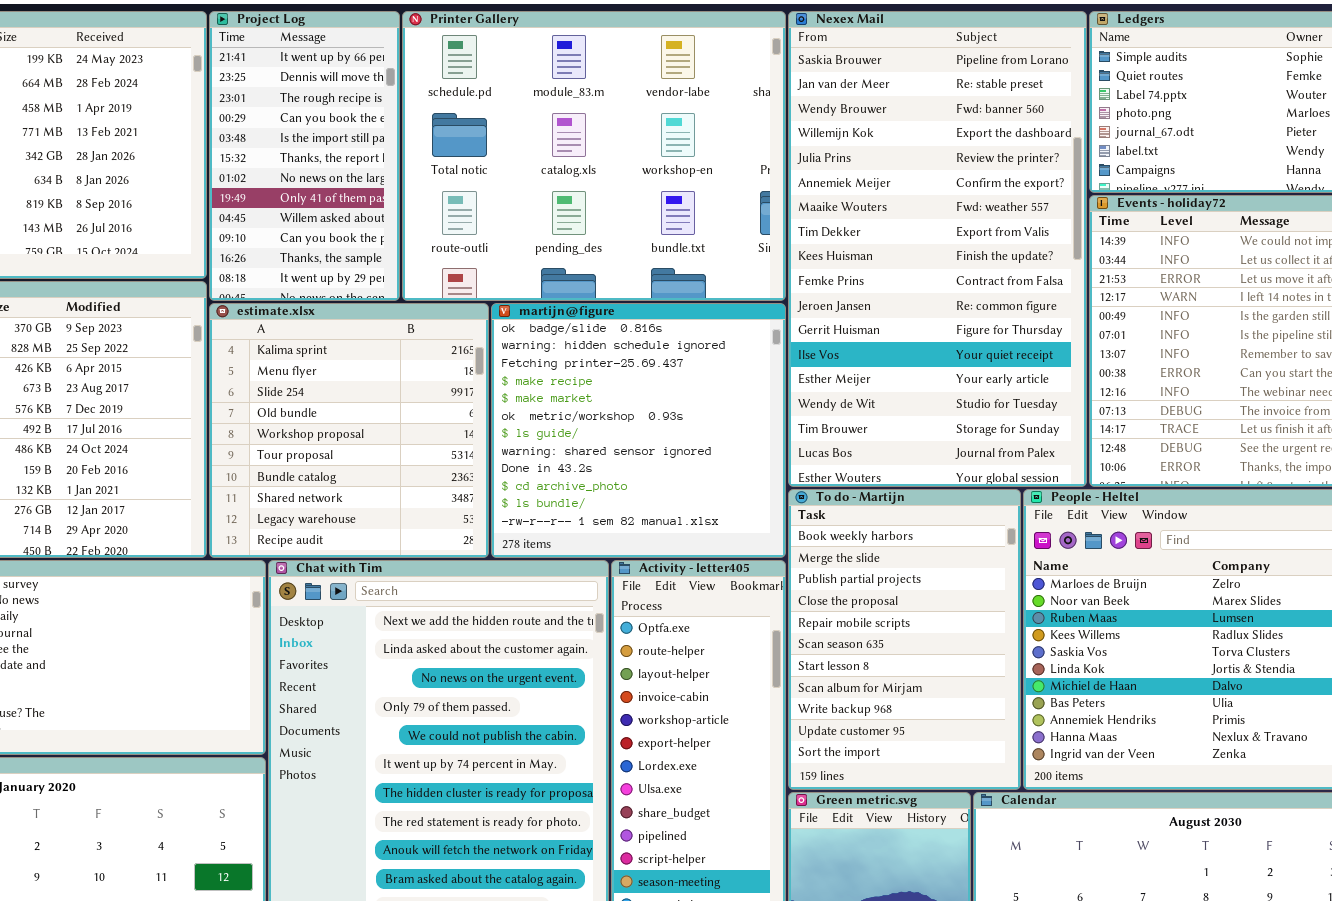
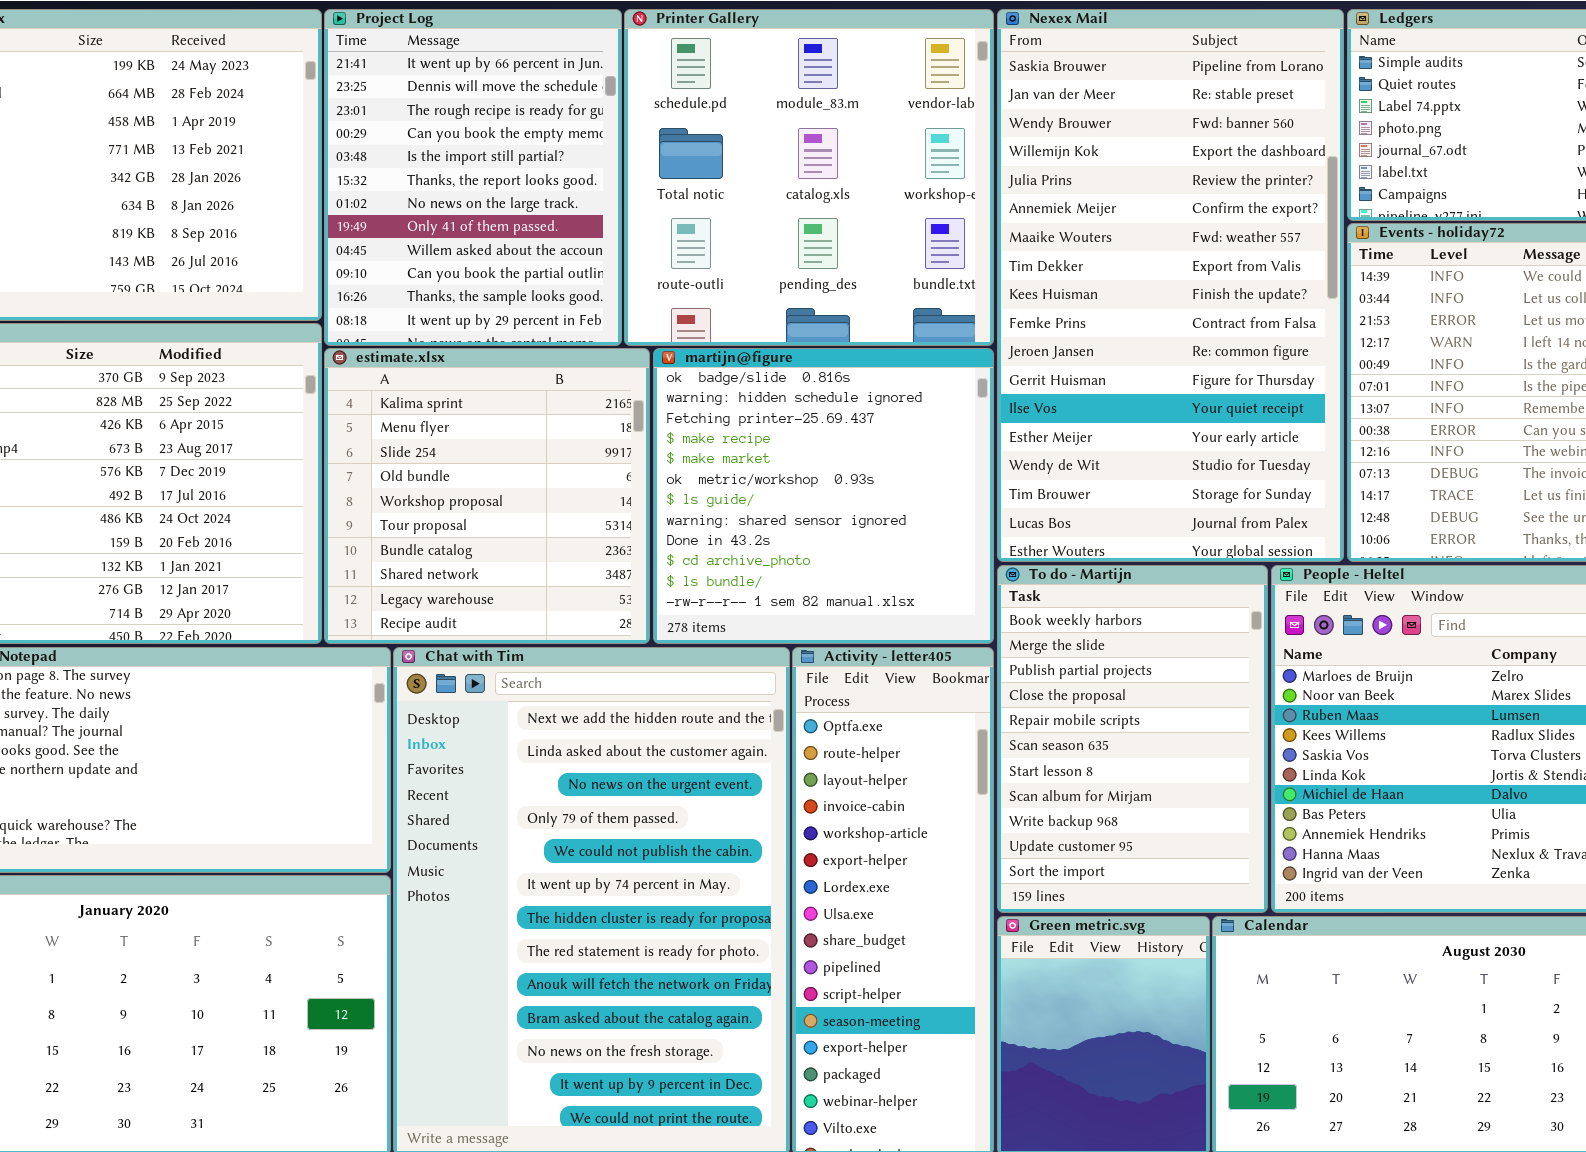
Project Log: [209,11,400,301] -> [324,9,622,346], resized
Printer Gallery: [402,11,786,301] -> [624,9,994,346], resized

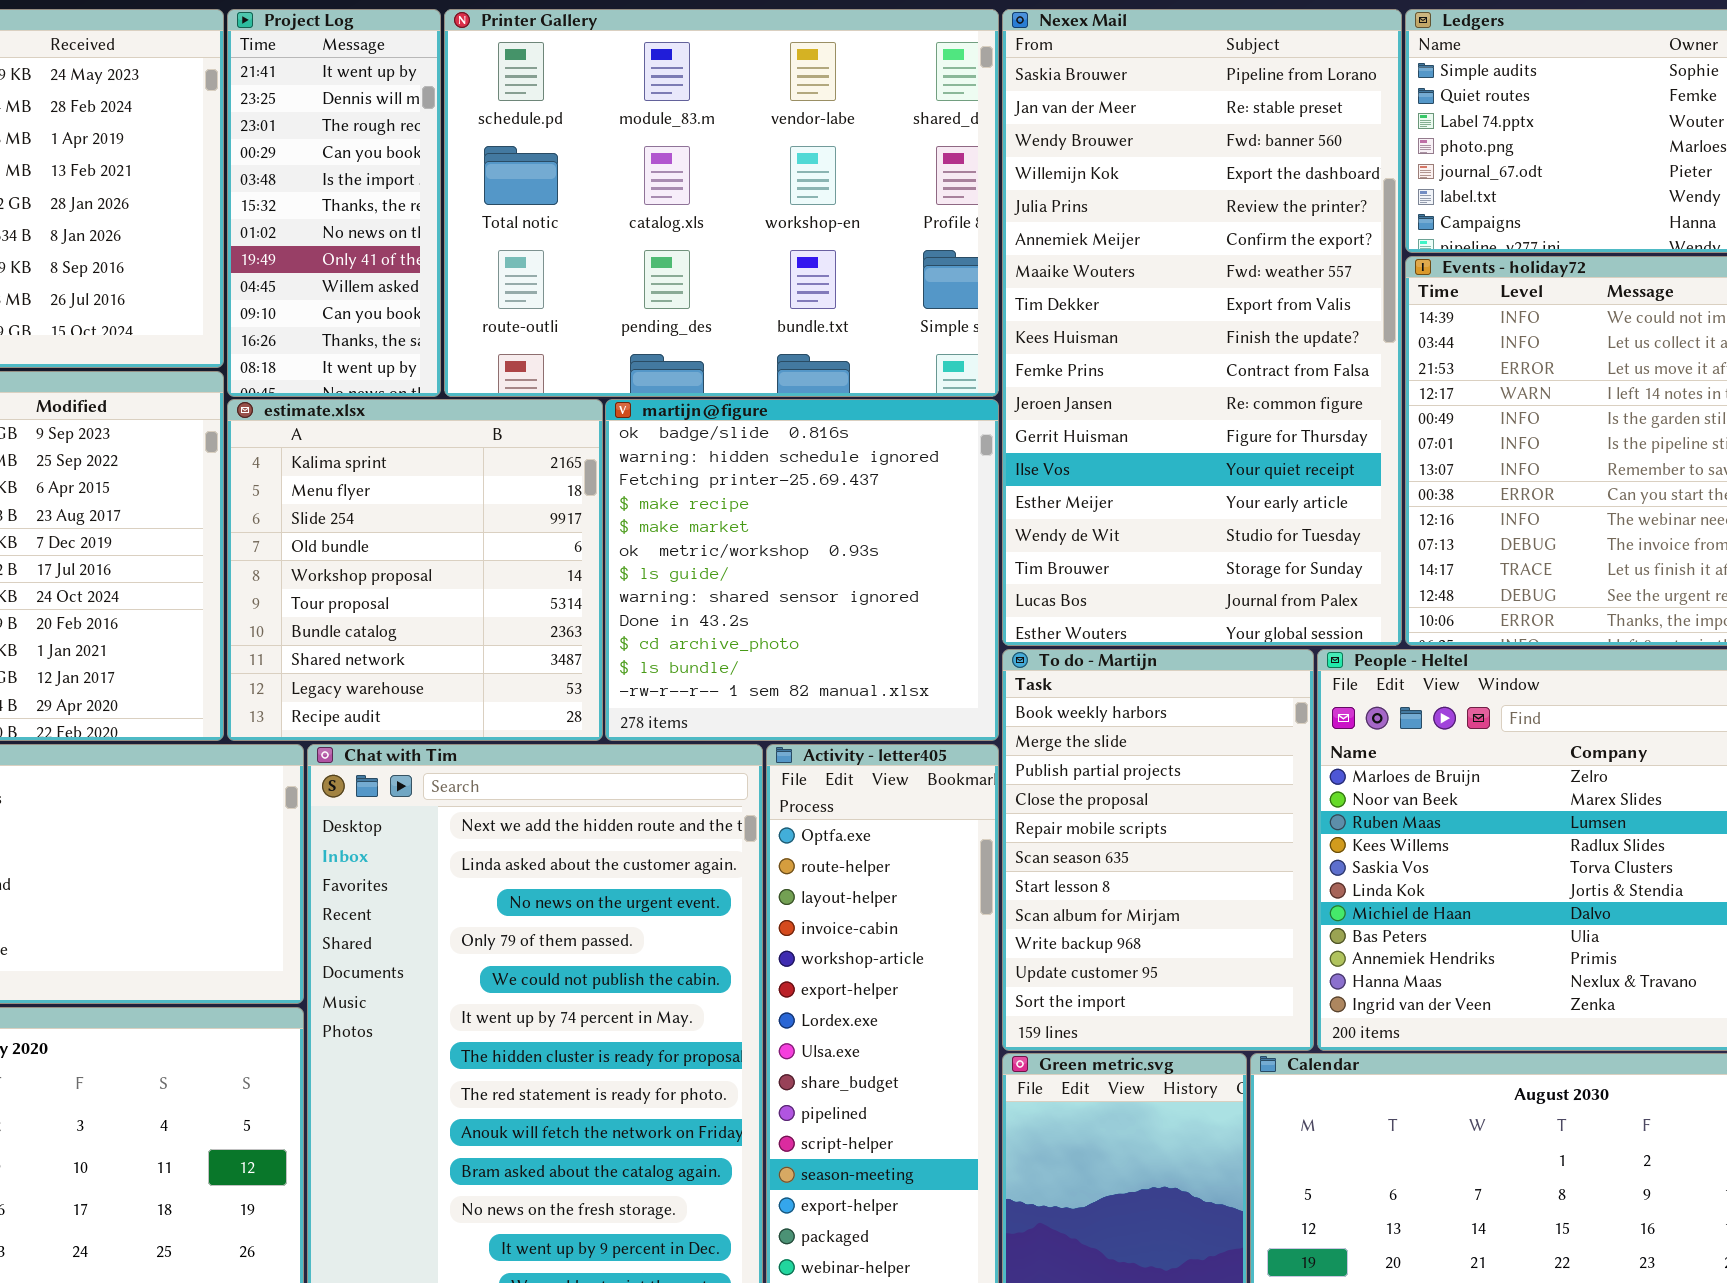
Project Log: [324,9,622,346] -> [227,9,441,397], resized
Printer Gallery: [624,9,994,346] -> [444,9,999,397], resized

